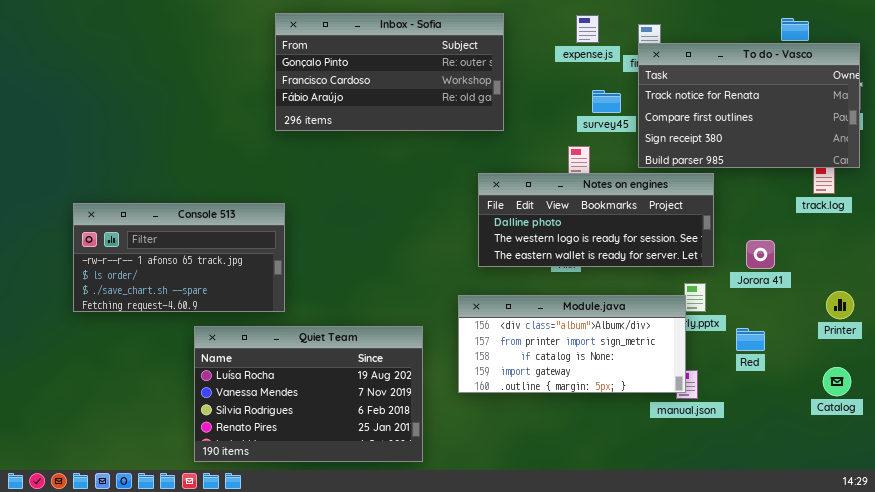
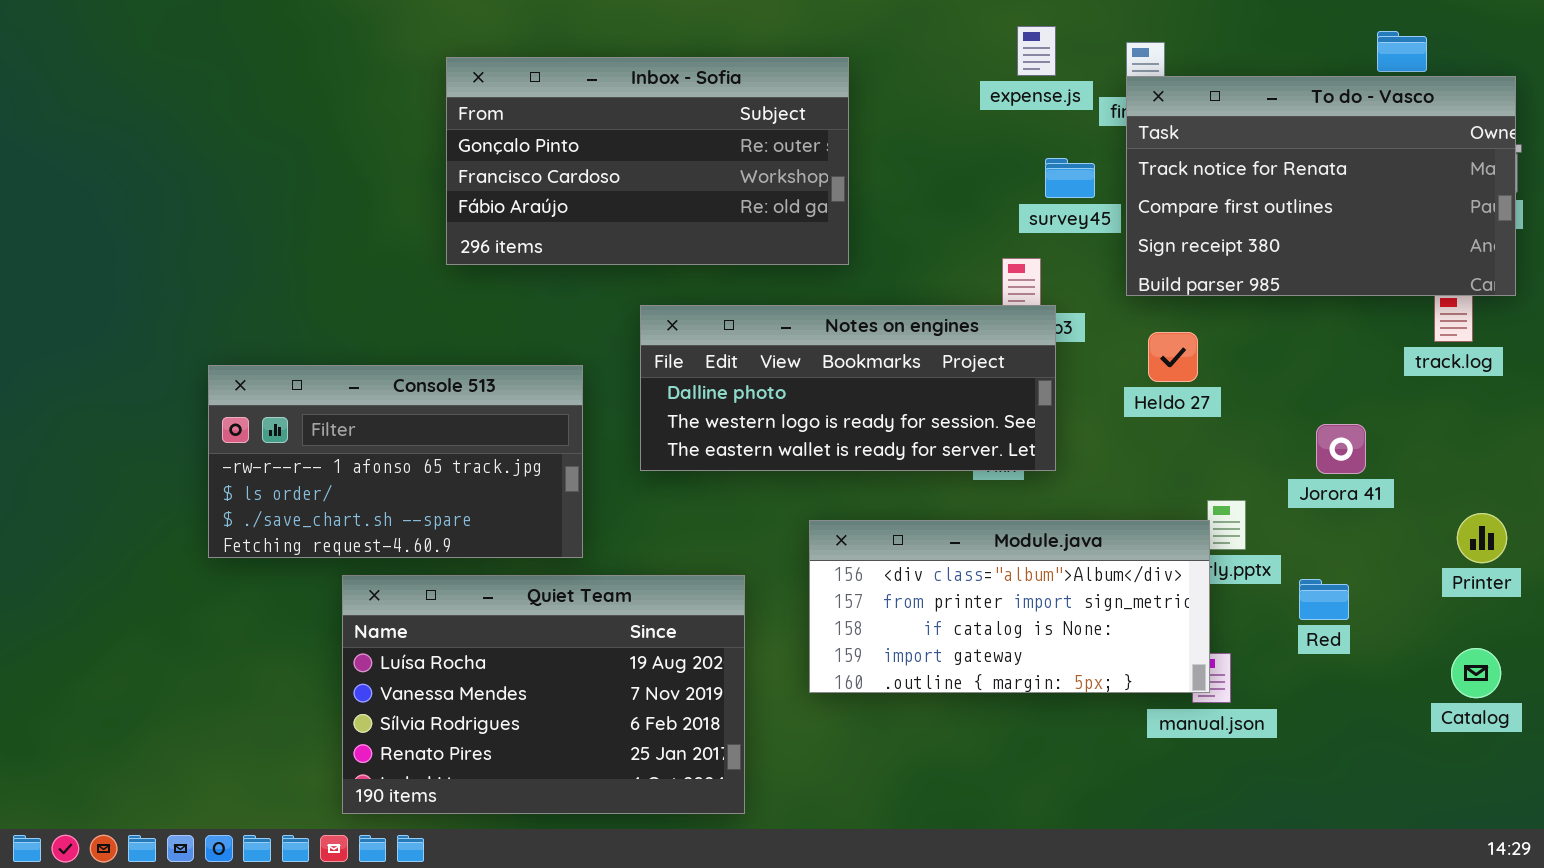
Inbox - Sofia: [275,13,504,131] -> [446,57,849,265], moved
Notes on engines: [478,173,714,267] -> [640,305,1056,471], moved
Console 513: [73,203,285,312] -> [208,365,583,558], moved

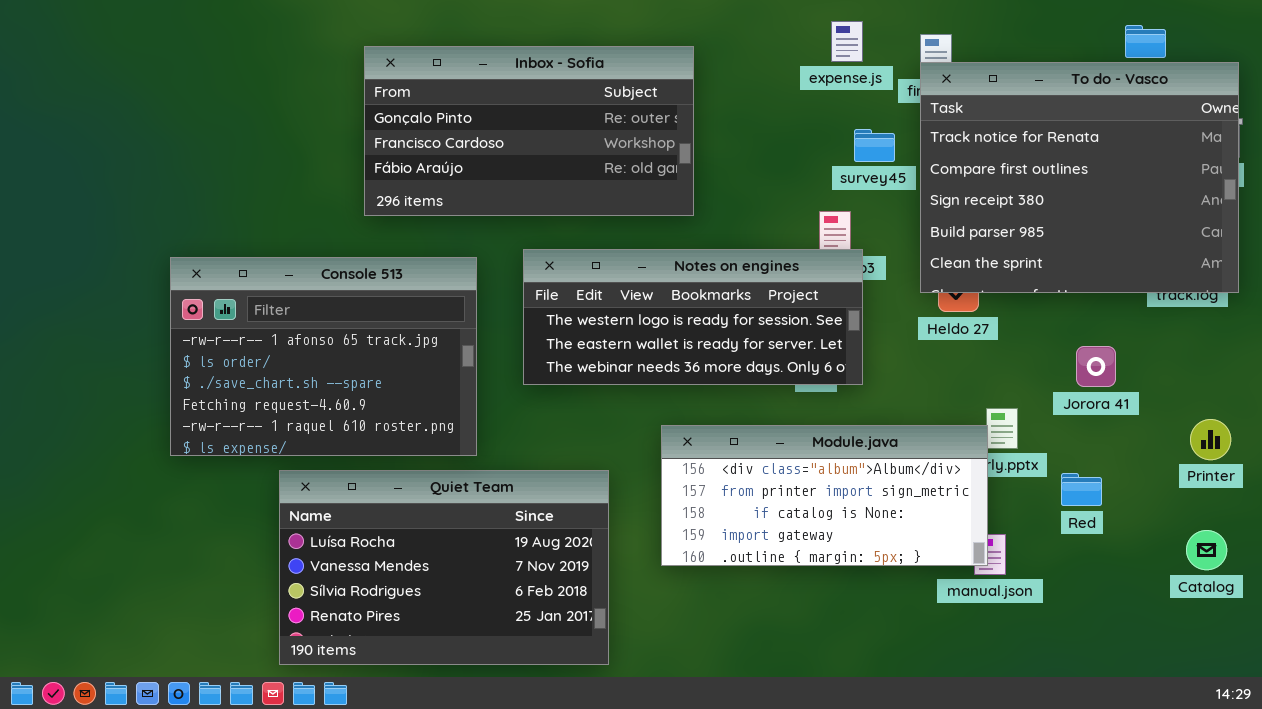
To do - Vasco: [1126,76,1516,296] -> [920,62,1239,293], resized
Notes on engines: [640,305,1056,471] -> [523,249,863,385], scrolled down 1 row
Console 513: [208,365,583,558] -> [170,257,477,456], resized

